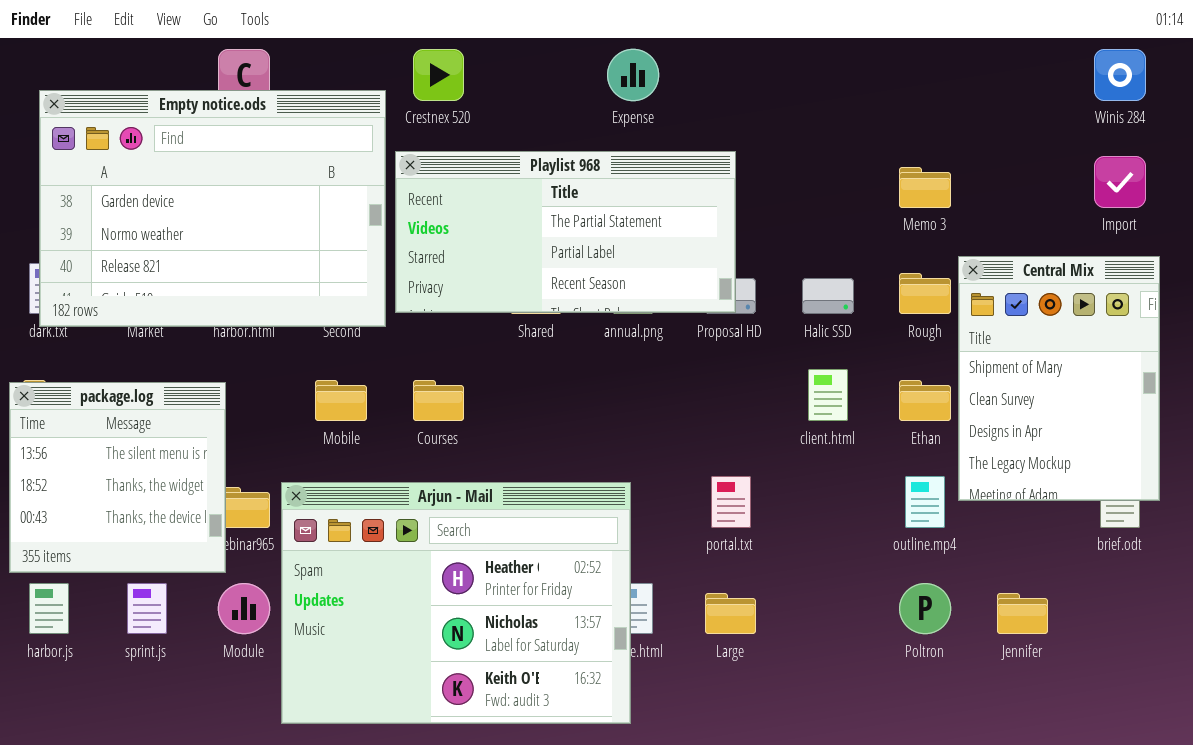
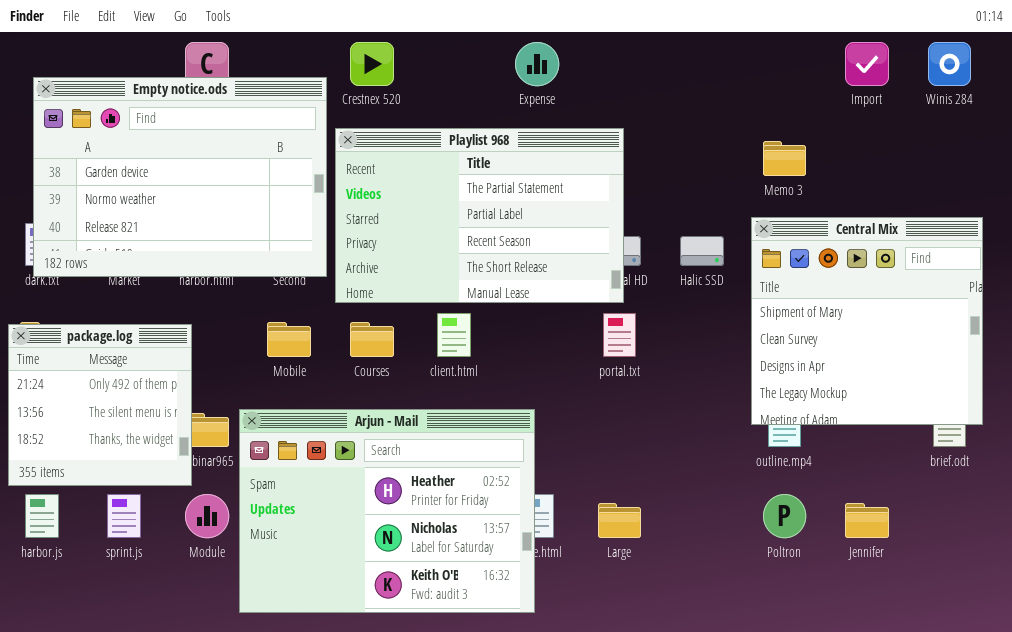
Playlist 968: [395,151,736,313] -> [335,128,624,303], resized
Import: [1094,156,1146,208] -> [845,42,889,86], moved
Central Mix: [958,256,1160,501] -> [751,217,983,425], resized
client.html: [808,369,848,421] -> [437,313,471,357], moved
package.log: [9,382,226,573] -> [8,324,192,486], scrolled up 1 row
portal.txt: [711,476,751,528] -> [603,313,636,357], moved

